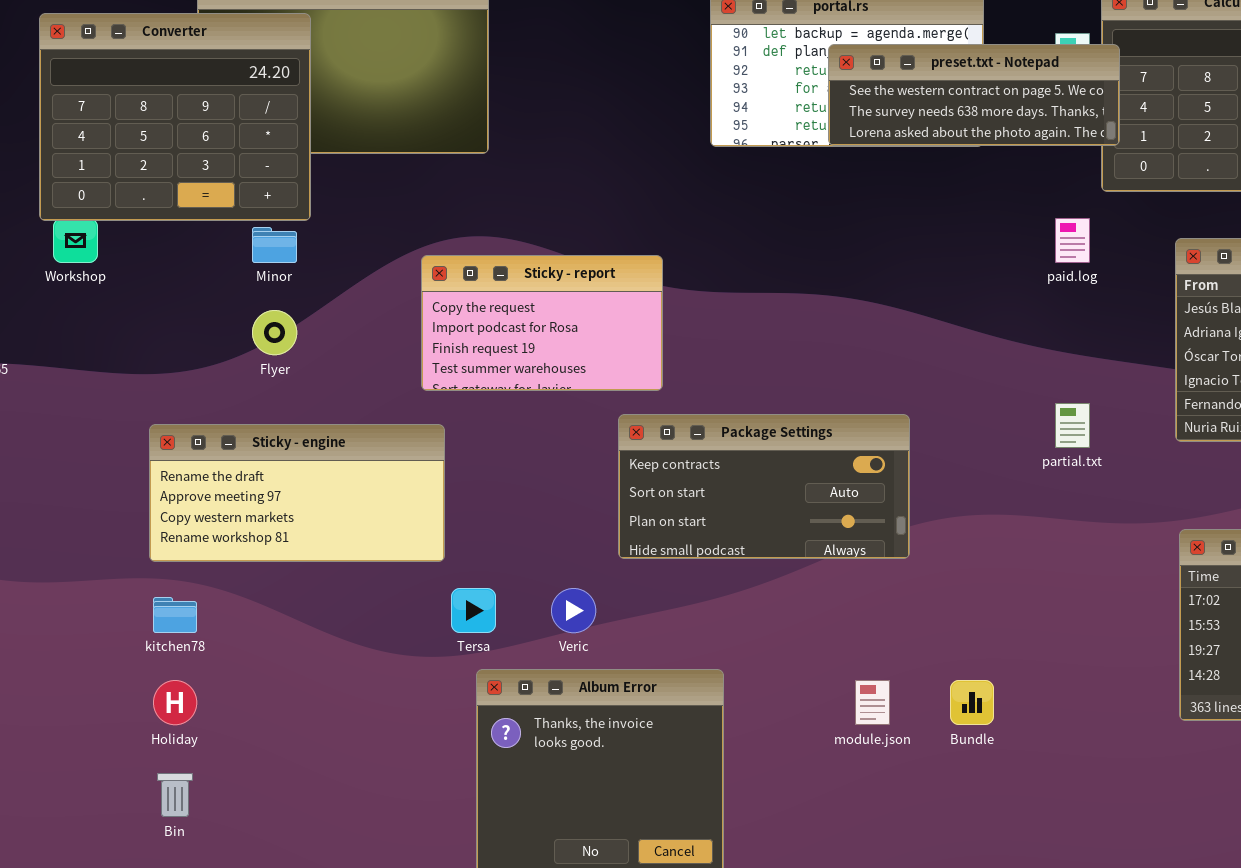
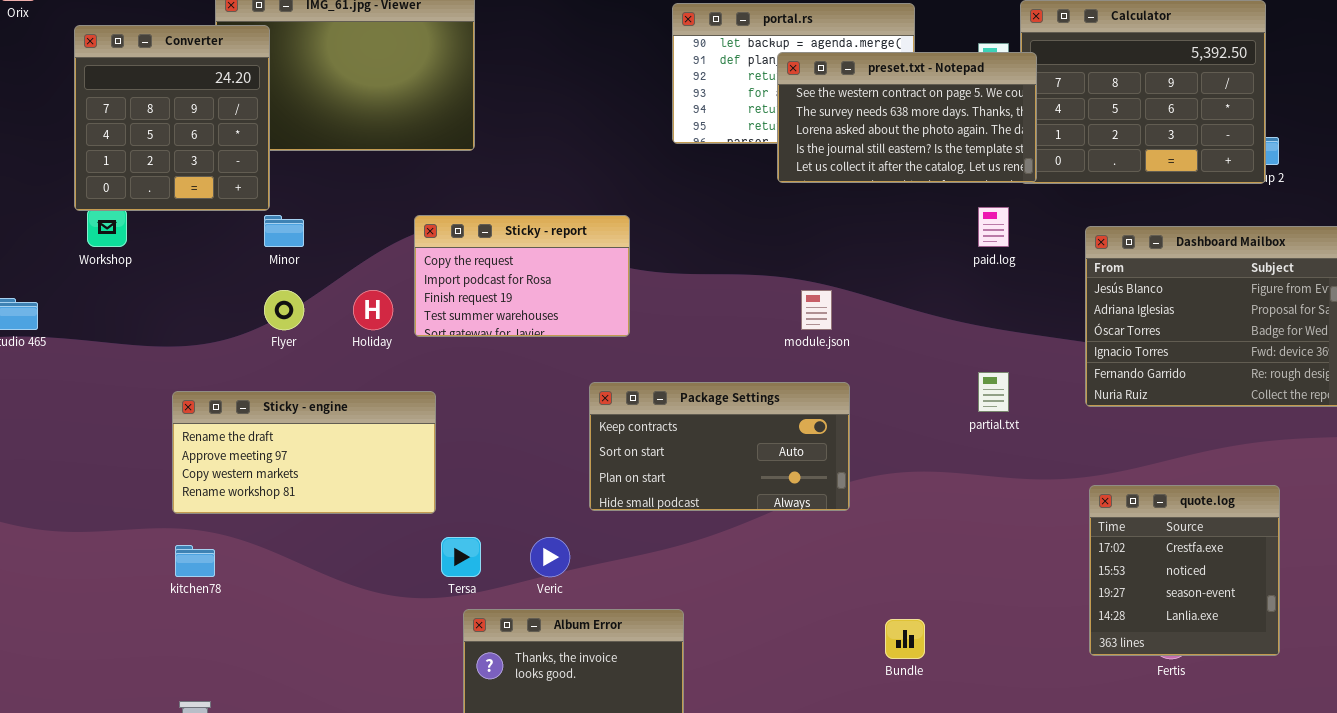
Converter: [39,13,311,221] -> [74,25,270,211], resized
preset.txt - Notepad: [828,44,1120,146] -> [777,52,1037,183], resized
Sticky - report: [421,255,663,391] -> [414,215,630,337], moved
Holiday: [153,680,197,725] -> [353,290,393,330], moved
module.json: [855,680,890,725] -> [801,290,832,330], moved

